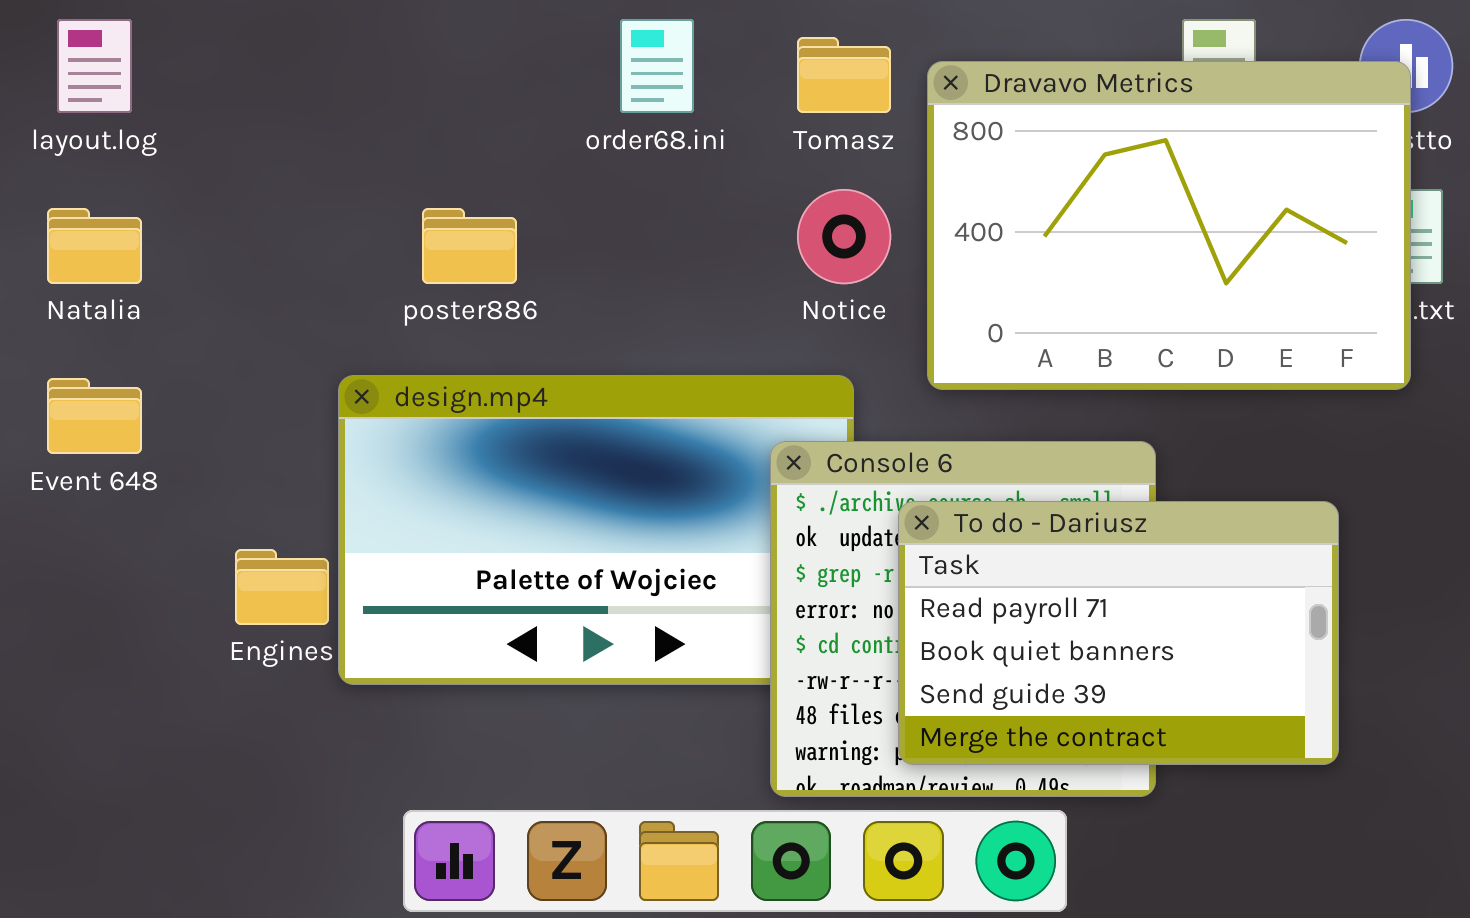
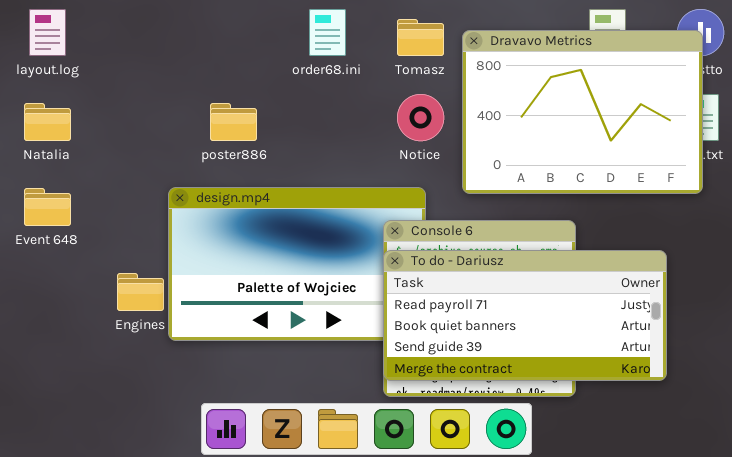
To do - Dariusz: [898,501,1339,765] -> [383,250,667,381], resized

